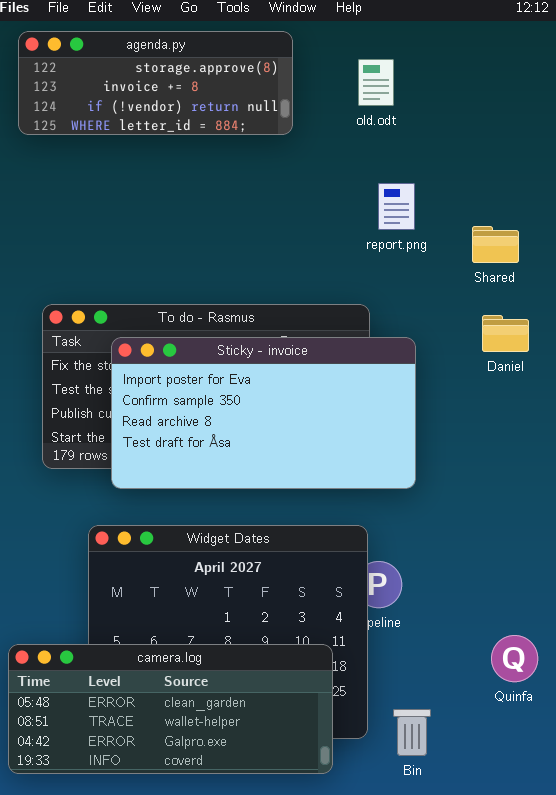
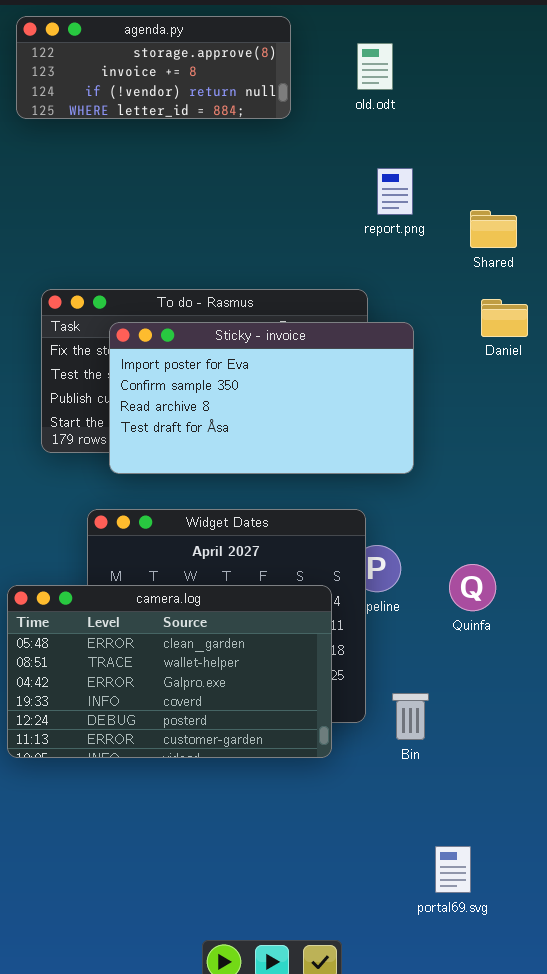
Quinfa: [491,635,538,682] -> [449,564,496,611], moved
camera.log: [8,644,333,774] -> [7,585,332,758], resized

